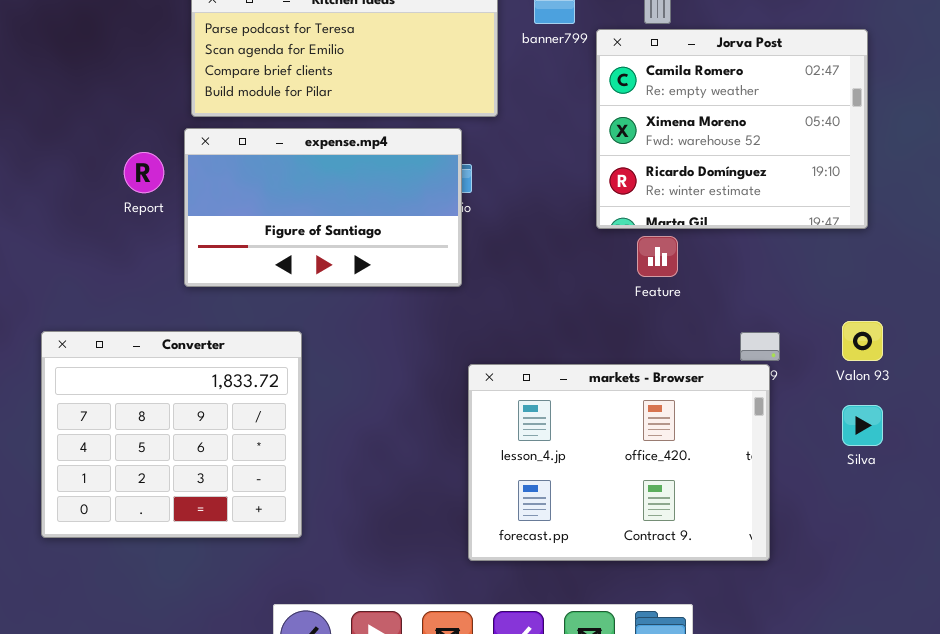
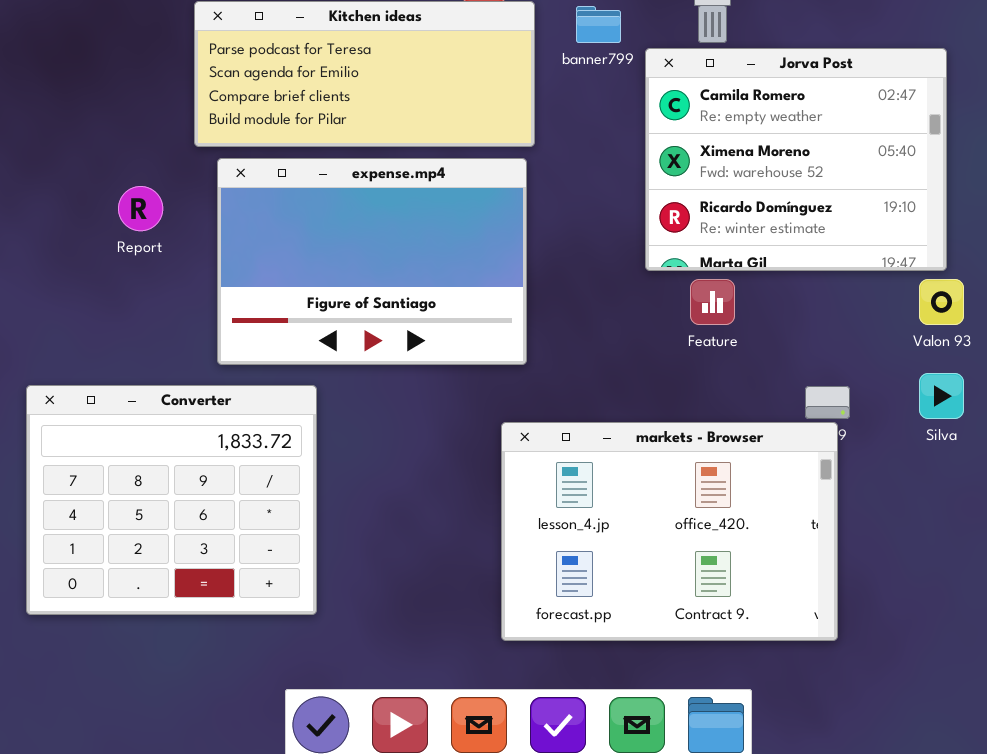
expense.mp4: [184,128,462,287] -> [217,158,527,365], moved, resized
Valon 93: [842,321,883,361] -> [919,279,964,325], moved
Silva: [842,405,883,446] -> [919,373,964,419], moved

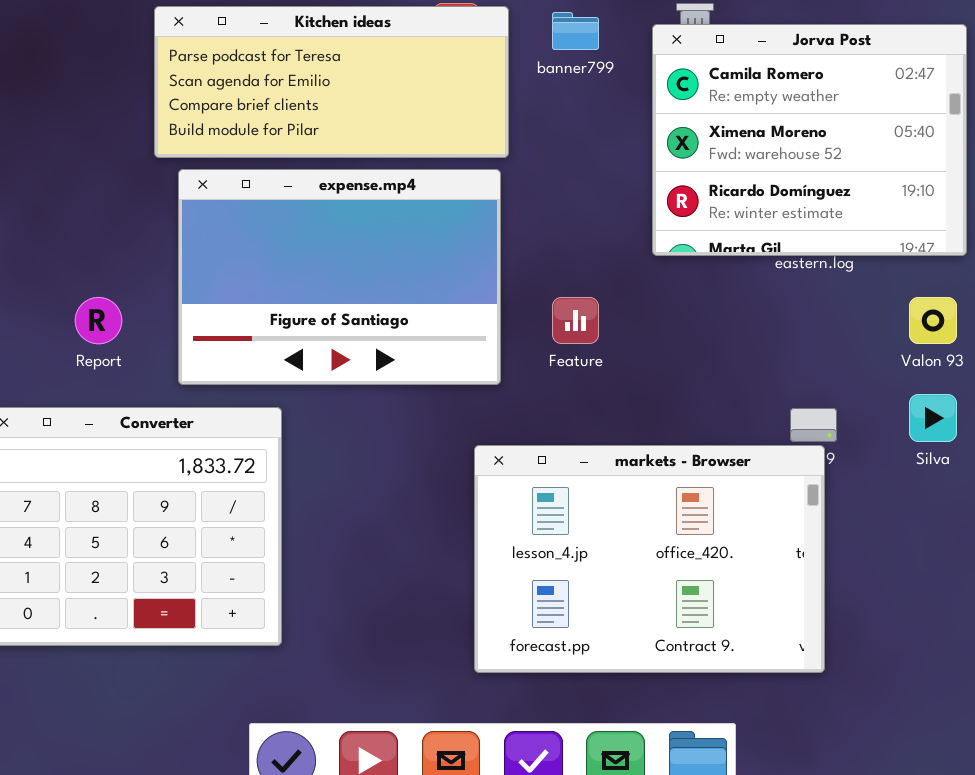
Jorva Post: [645,48,947,271] -> [652,24,967,256], moved
Report: [118,186,163,231] -> [75,297,122,344], moved
Feature: [690,279,735,325] -> [552,297,599,344], moved

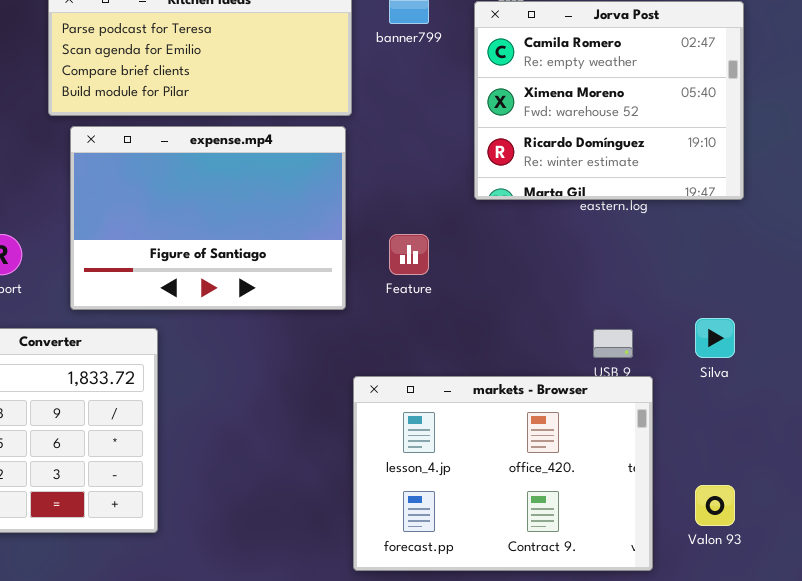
Valon 93: [909,297,957,344] -> [695,485,735,526], moved
markets - Browser: [474,445,825,673] -> [353,376,653,571], moved

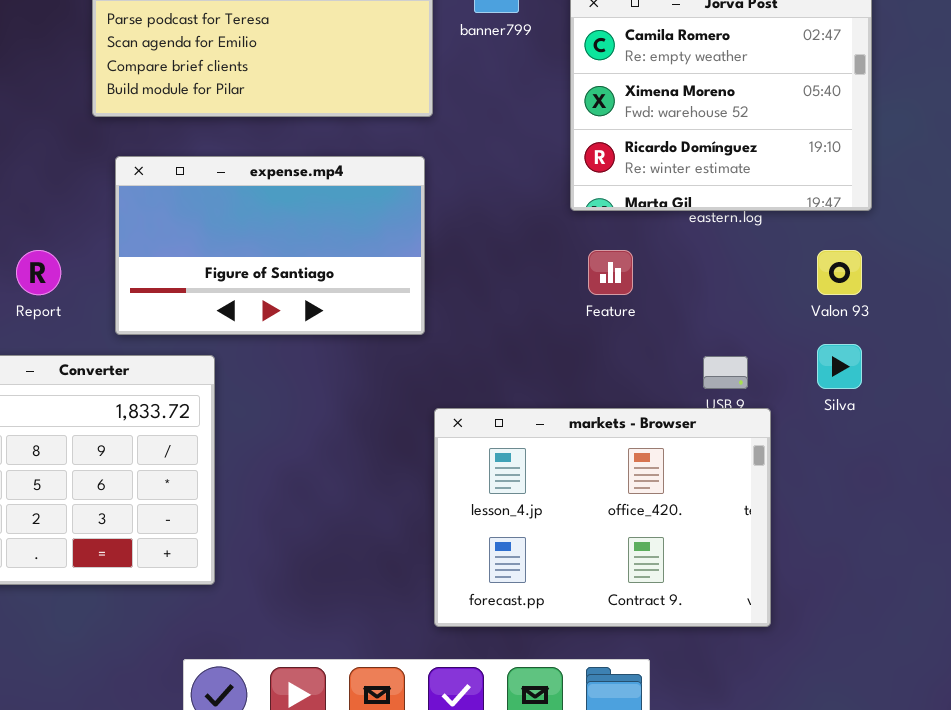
expense.mp4: [70,126,346,310] -> [115,156,425,335], resized
Feature: [389,234,429,275] -> [588,250,633,295], moved
Valon 93: [695,485,735,526] -> [817,250,862,295], moved

